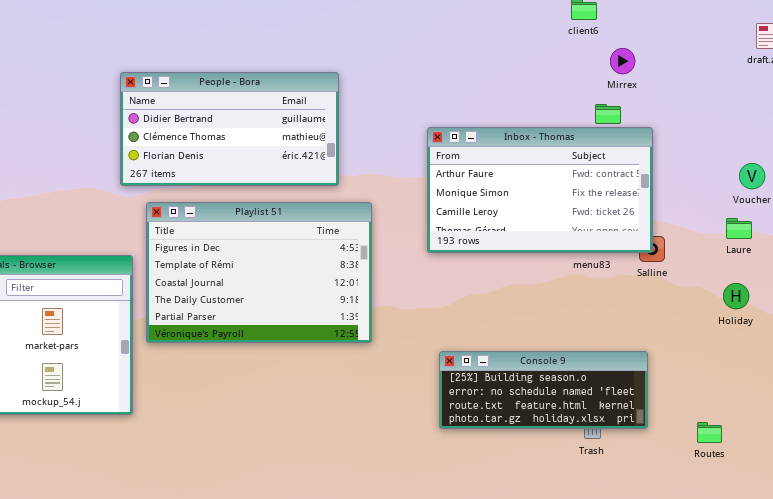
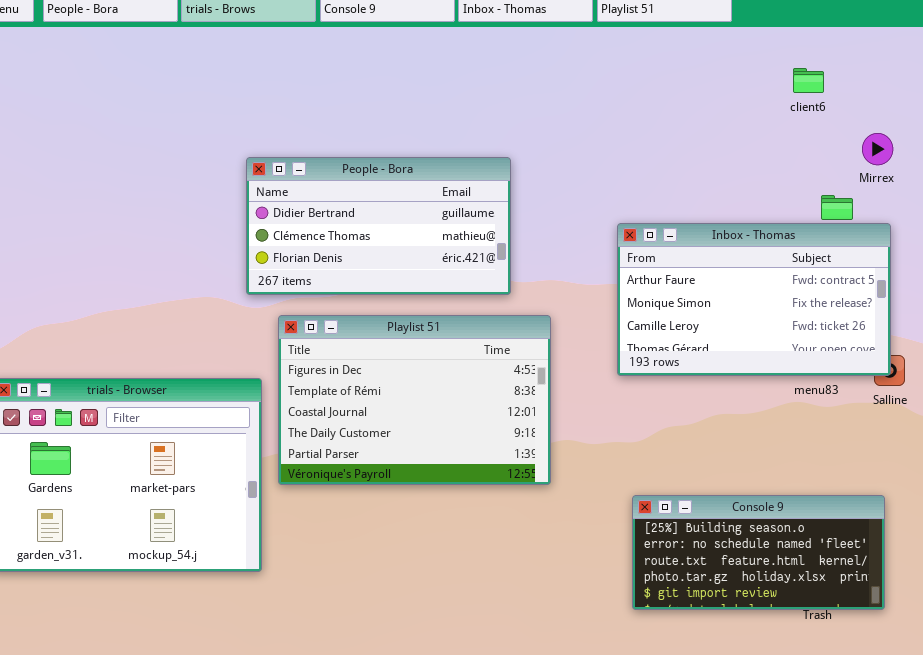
Mirrex: [610,48,635,74] -> [862,133,893,165], moved
Console 9: [439,351,648,429] -> [632,495,885,610], resized

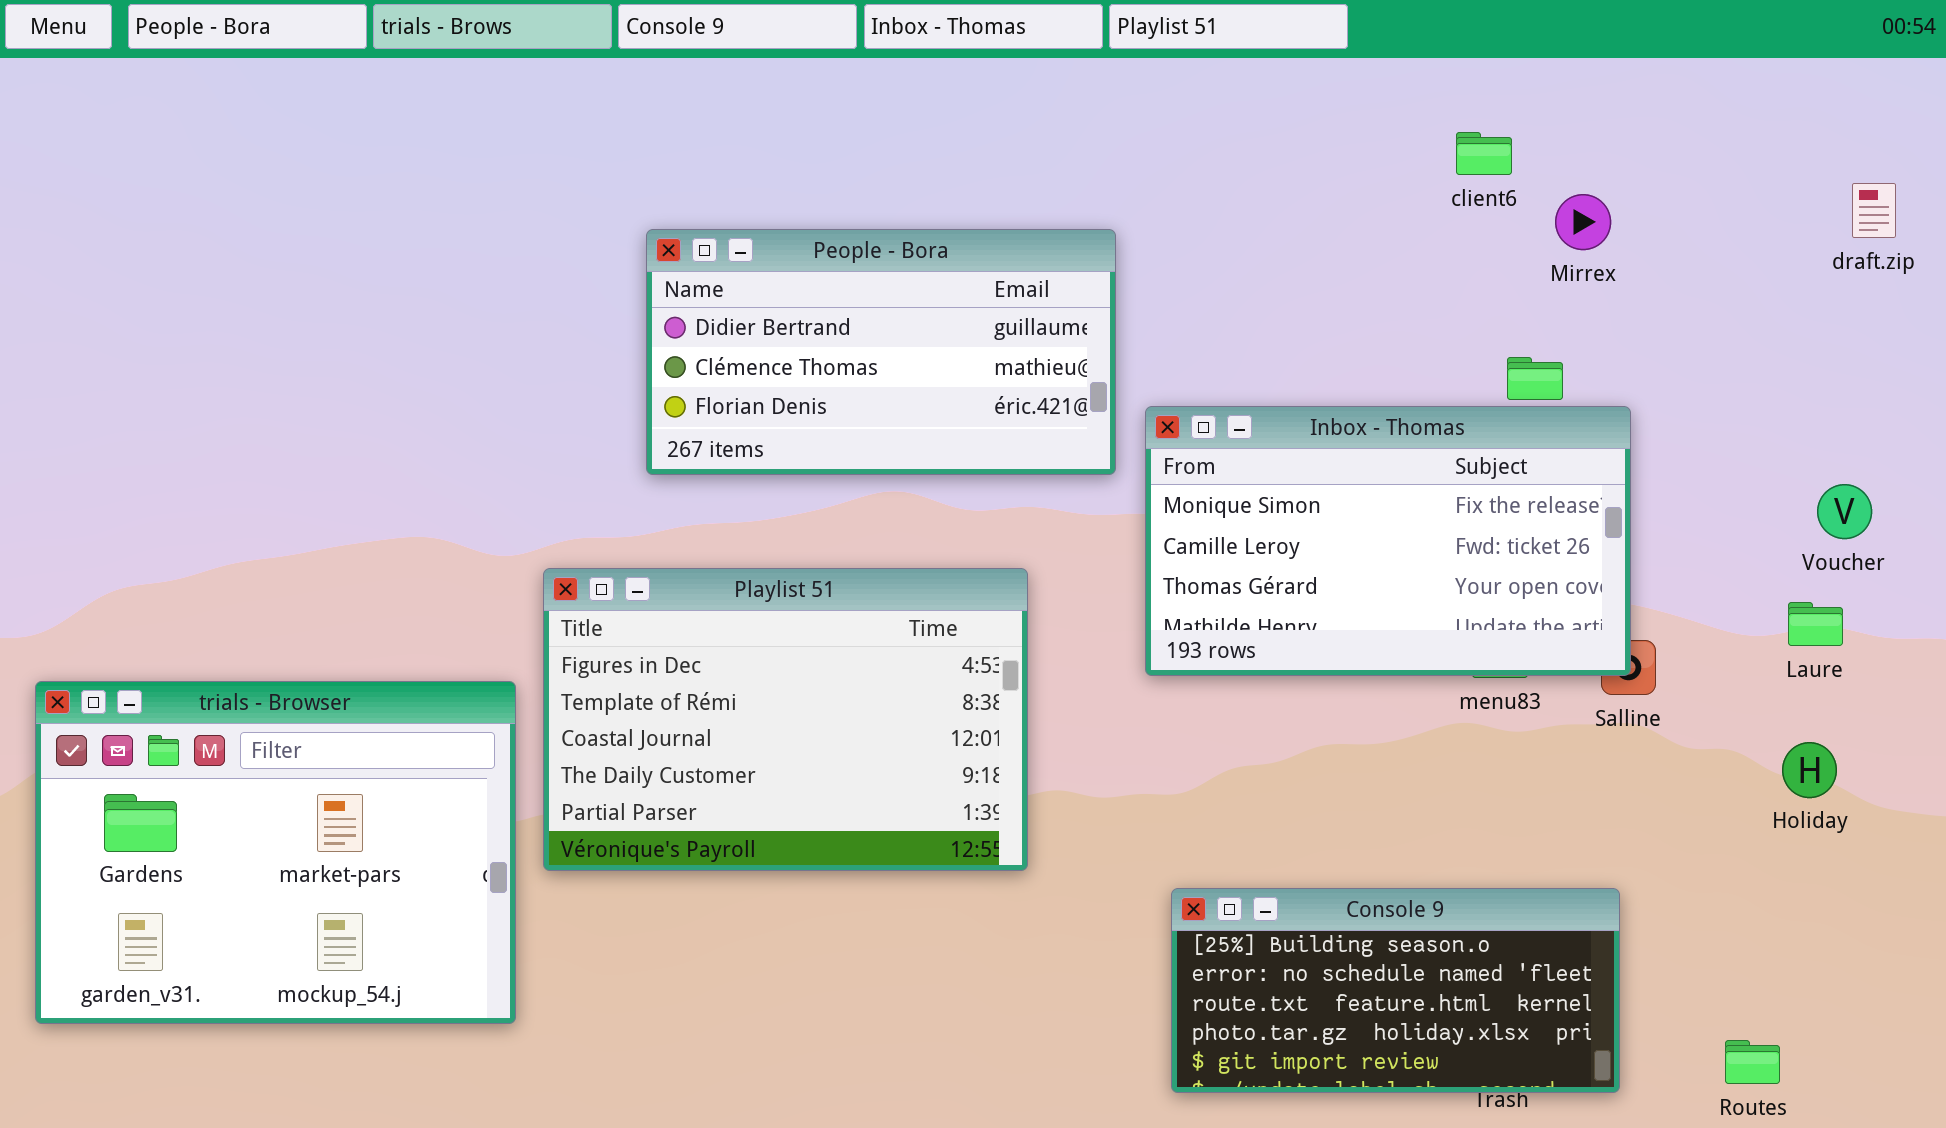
Mirrex: [862,133,893,165] -> [1555,194,1611,250], moved
People - Bora: [246,157,511,295] -> [646,229,1116,475], moved
Inbox - Thomas: [617,223,891,376] -> [1145,406,1631,676], scrolled down 1 row

